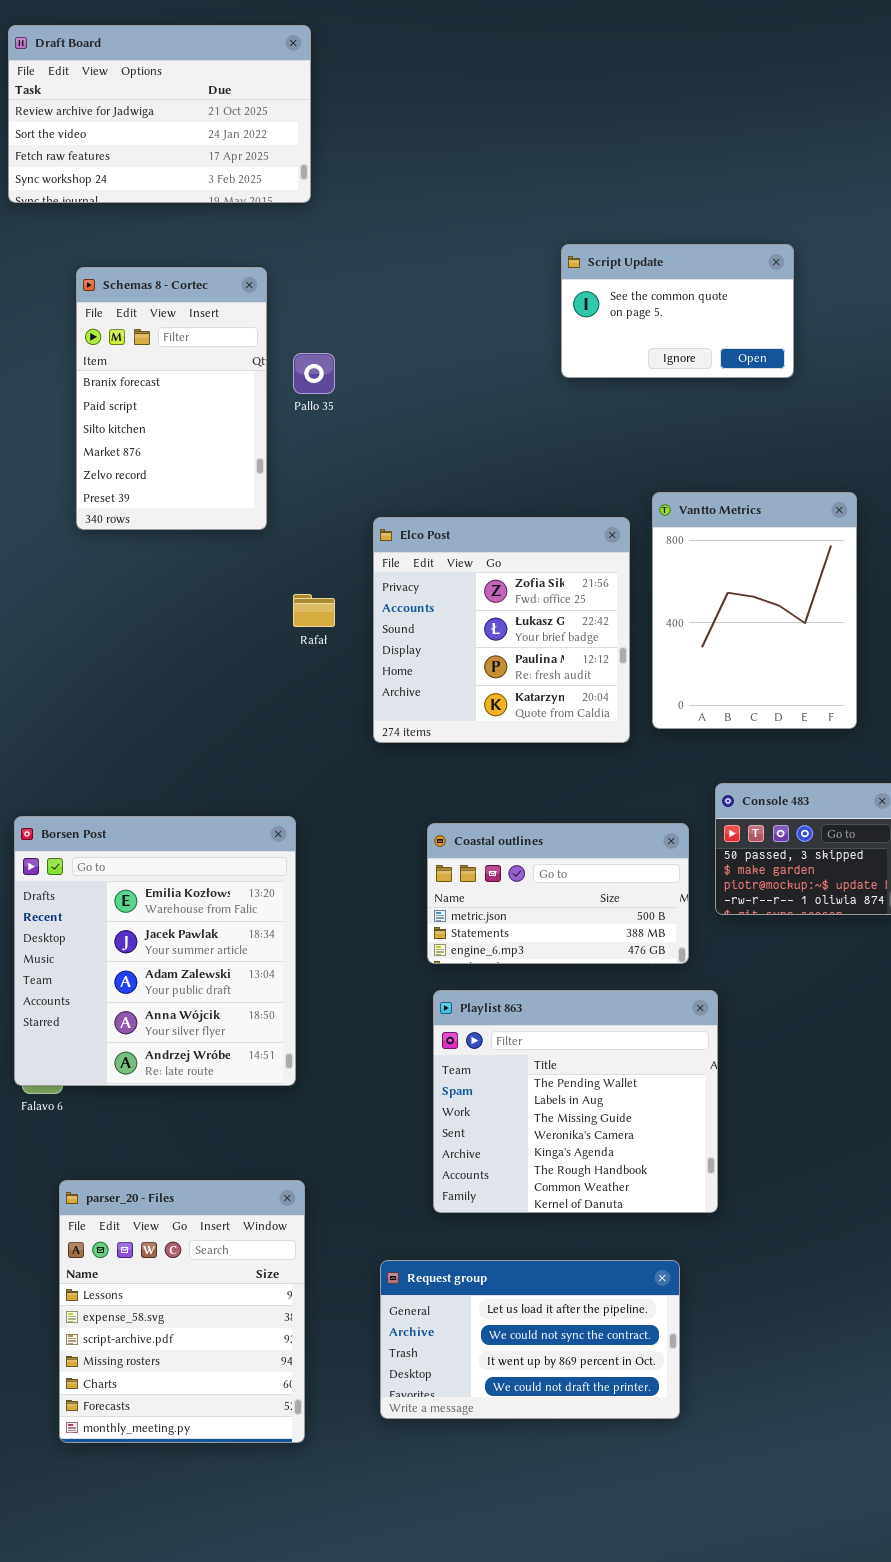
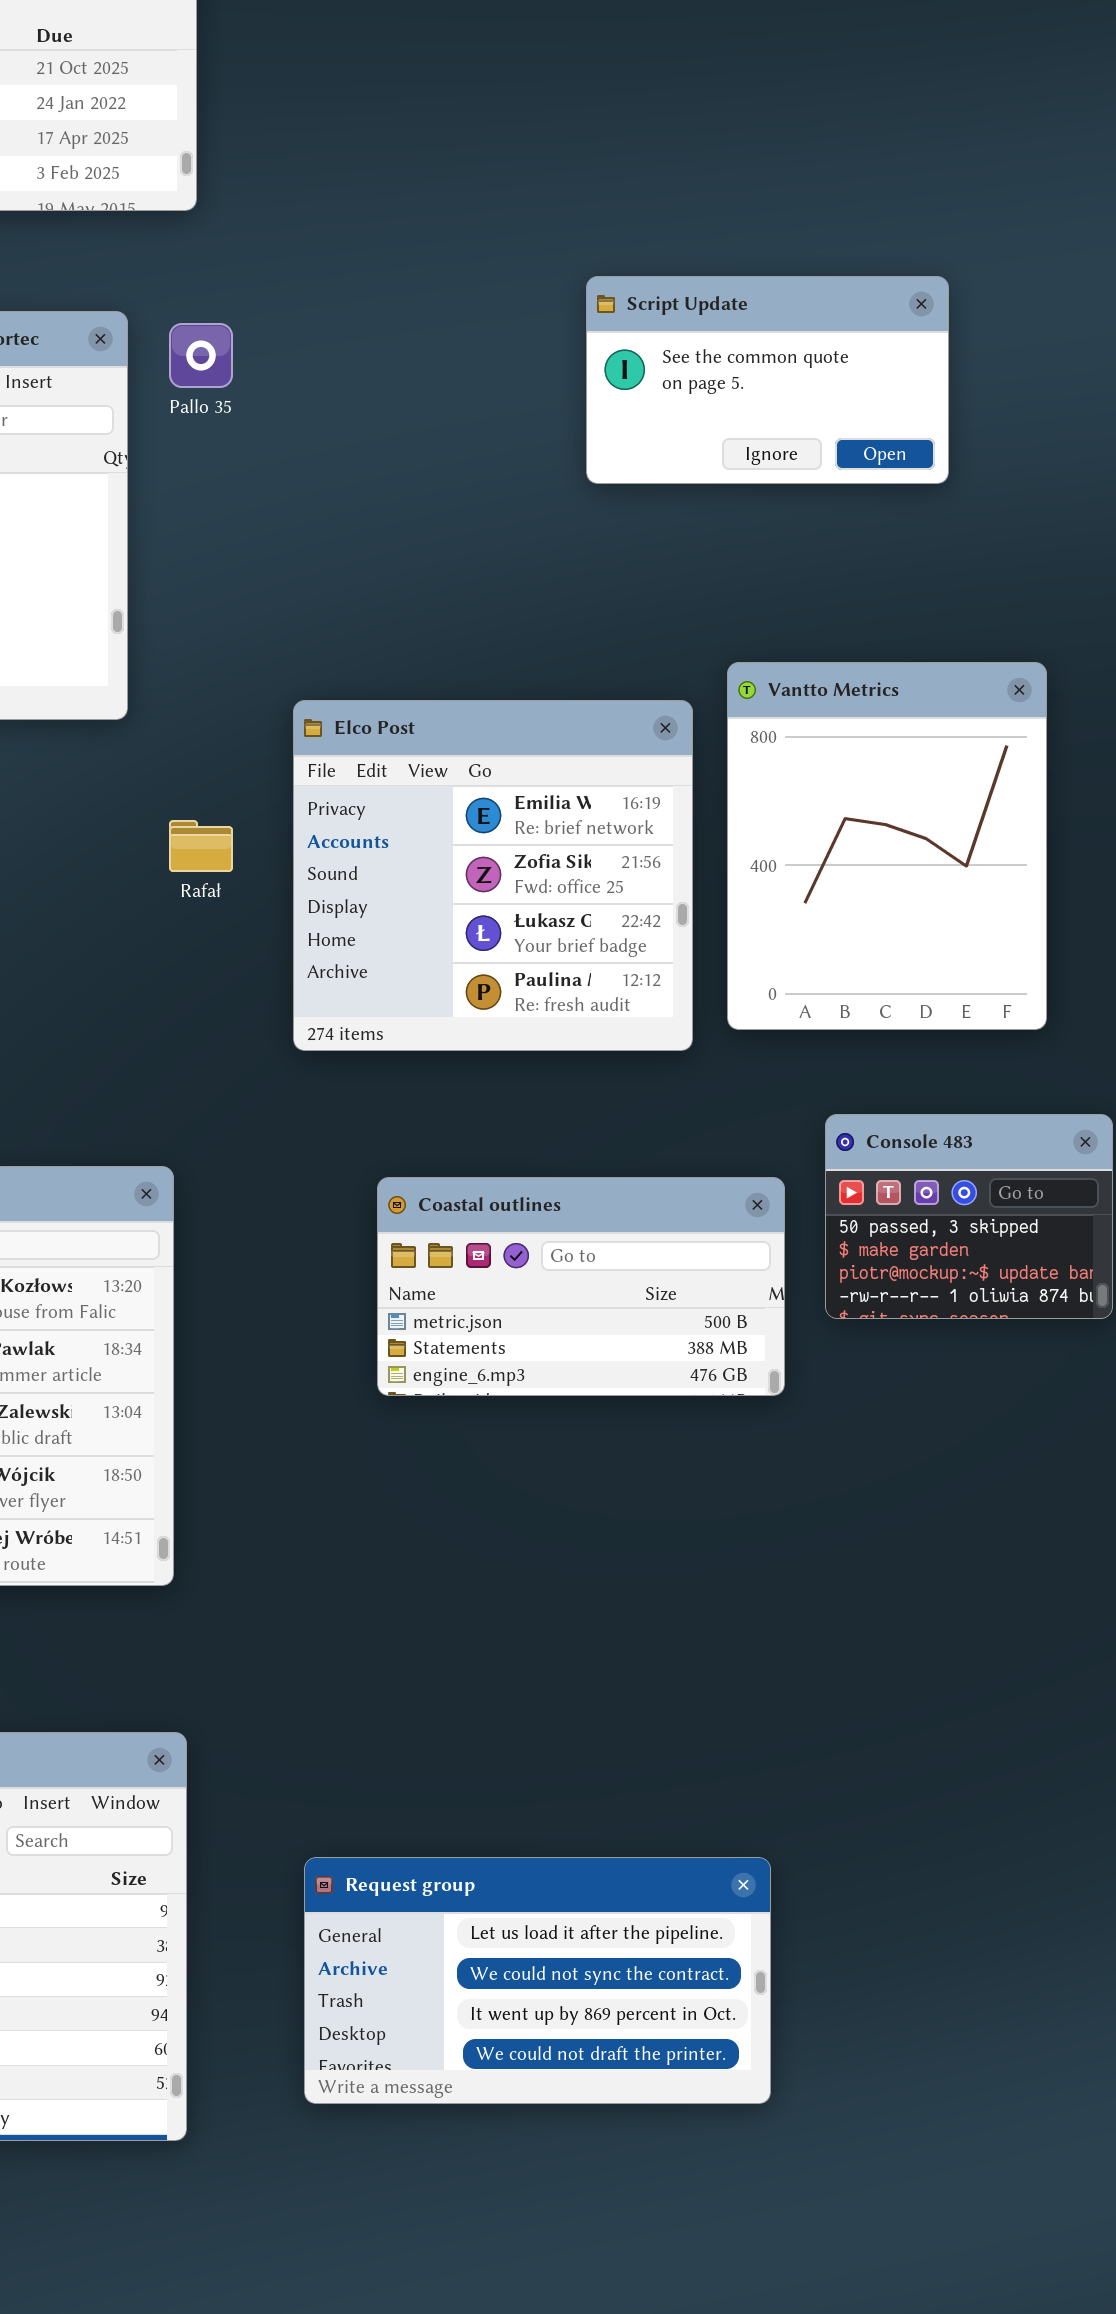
Pallo 35: [293,353,335,394] -> [169,323,233,388], moved
Elco Post: [373,517,630,743] -> [293,700,693,1051], scrolled up 1 row
Playlist 863: [433,990,718,1213] -> none, closed

